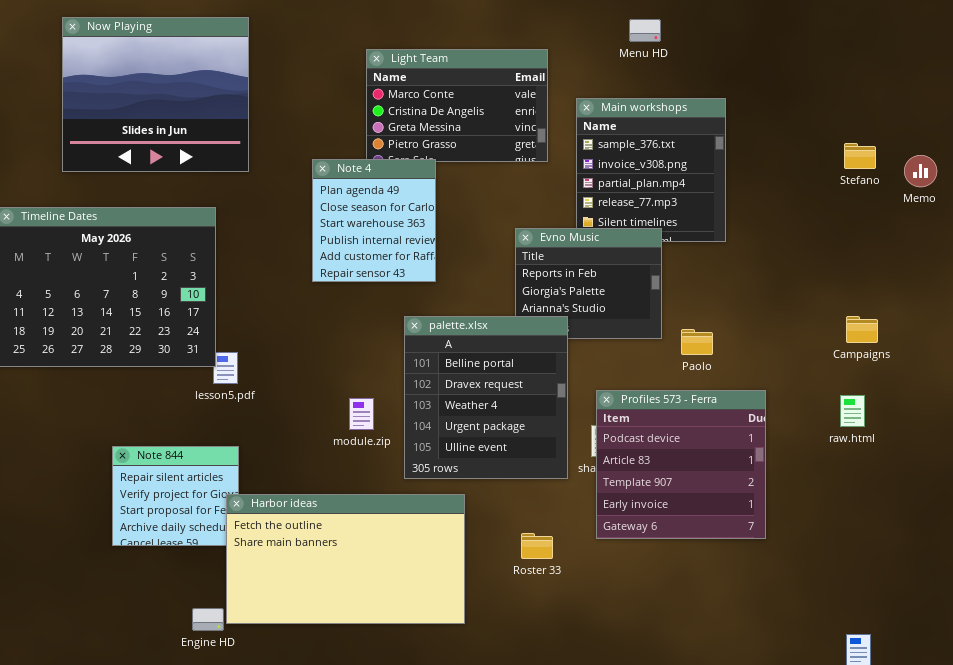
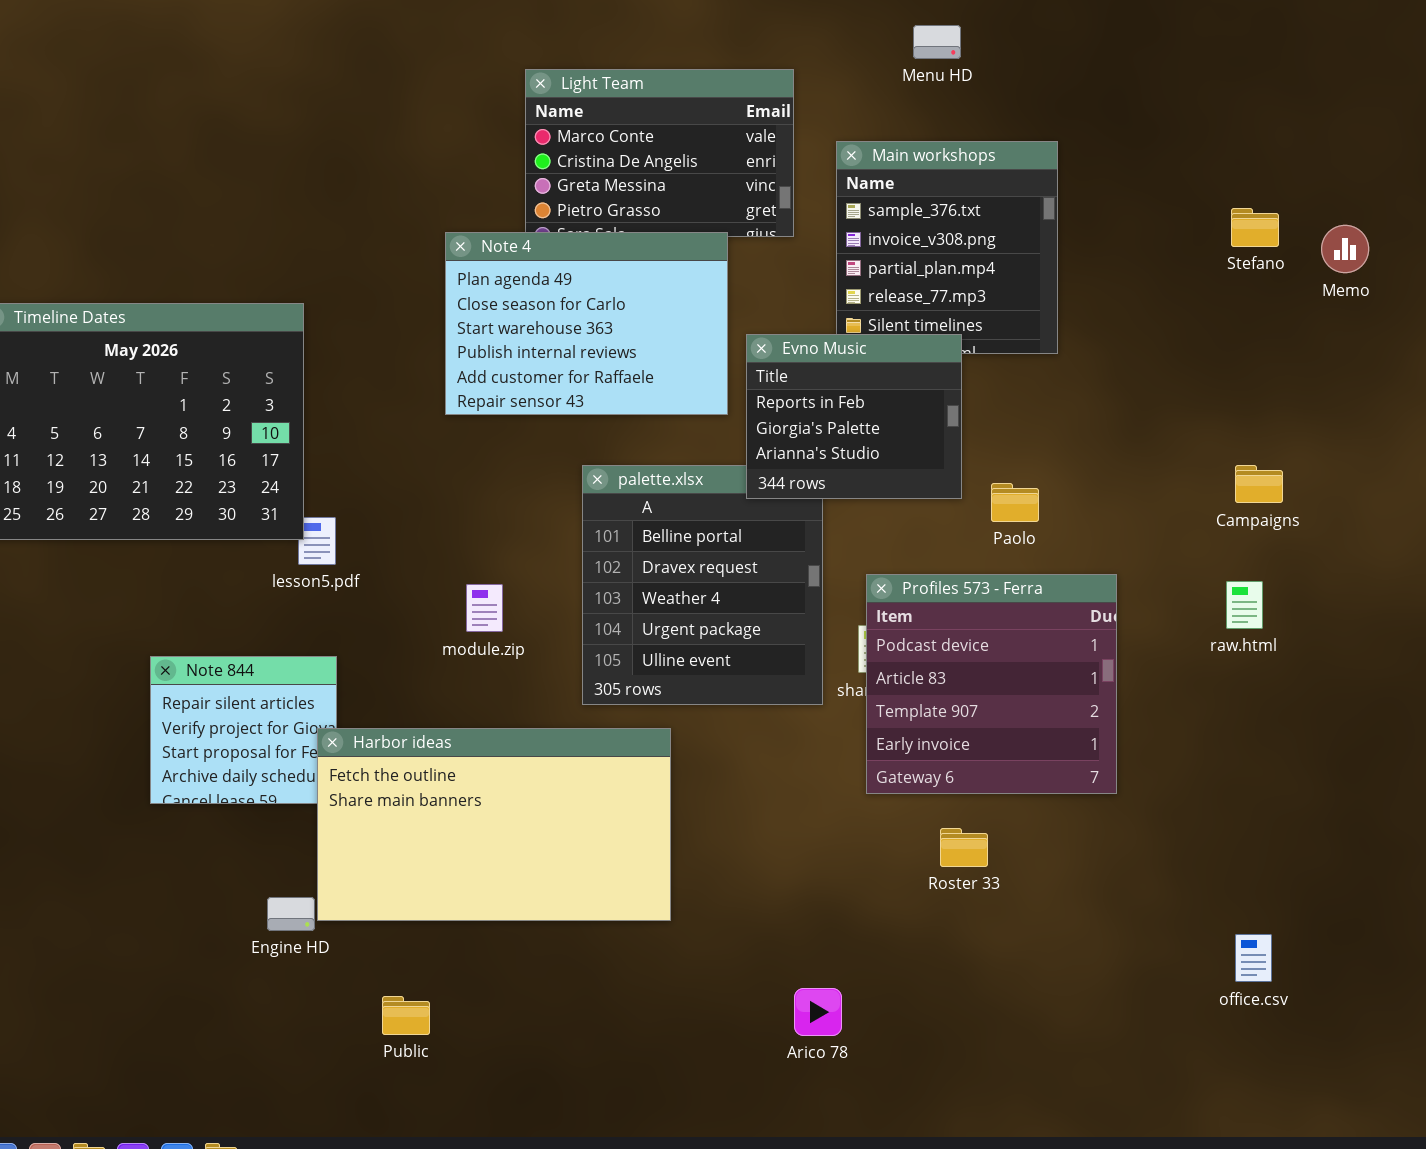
Now Playing: [62,17,249,172] -> none, closed
Note 4: [312,159,436,282] -> [445,232,728,415], resized
Evno Music: [515,228,662,339] -> [746,334,962,499], raised
module.zip: [349,398,374,430] -> [466,584,503,632], moved
Roster 33: [521,533,553,559] -> [940,828,988,867], moved

